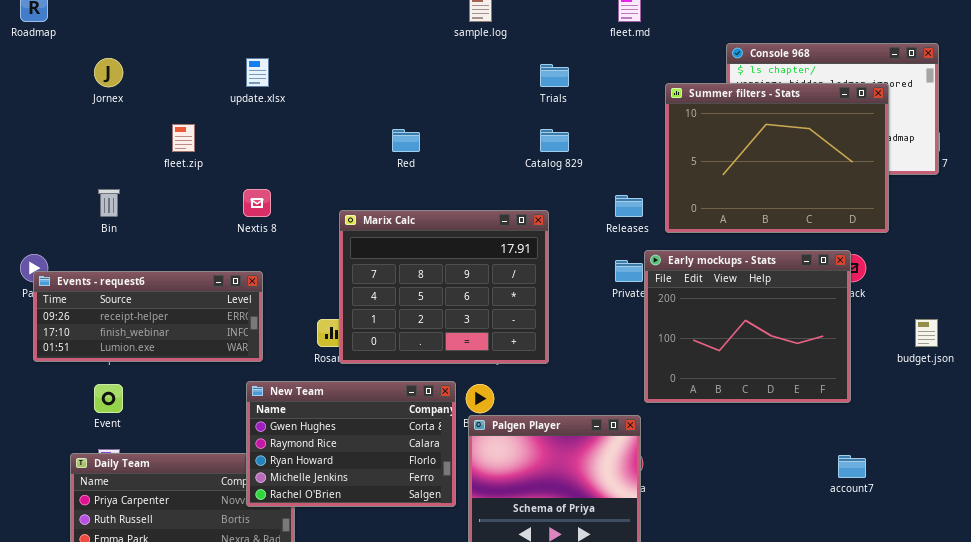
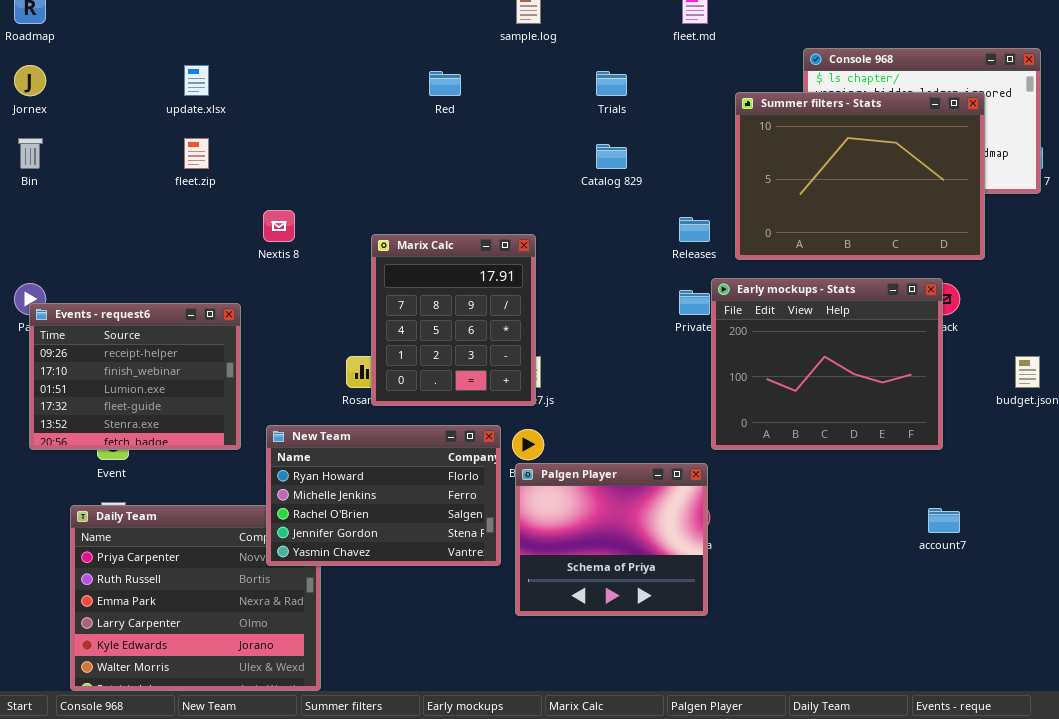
Jornex: [94,58,123,87] -> [14,65,46,96], moved
update.xlsx: [246,58,269,87] -> [184,65,209,96], moved
Red: [392,129,420,152] -> [429,71,461,96], moved
Bin: [98,189,120,217] -> [18,138,43,169], moved
Marix Calc: [339,210,549,364] -> [371,234,536,406], resized
Events - request6: [33,271,263,362] -> [29,303,241,450], resized
New Team: [246,381,456,507] -> [266,425,501,566], scrolled down 2 rows

